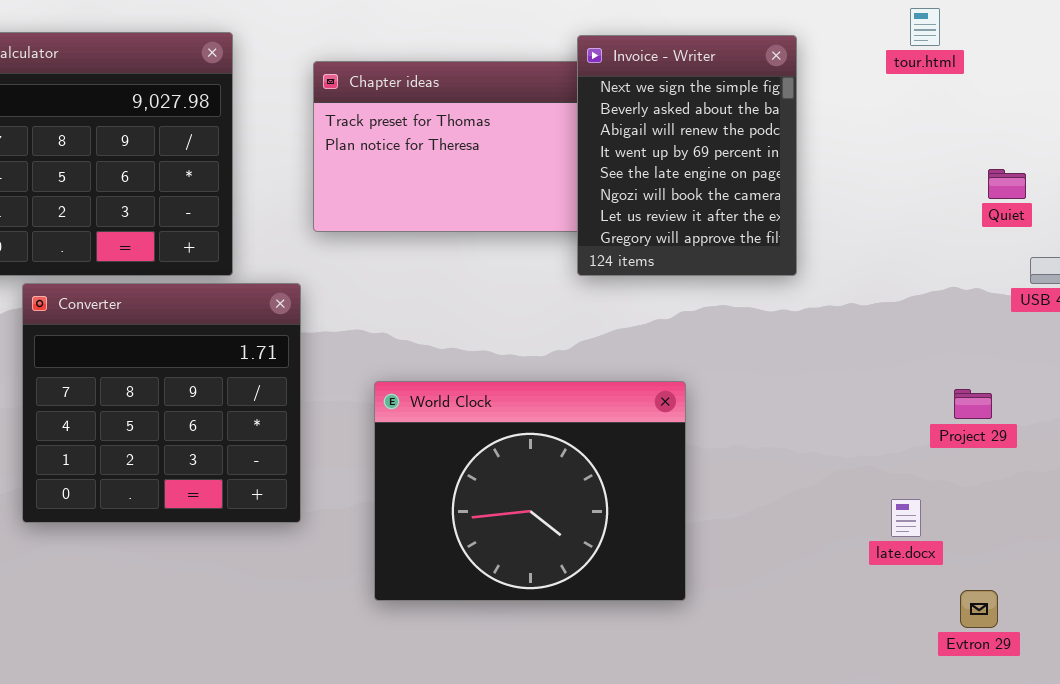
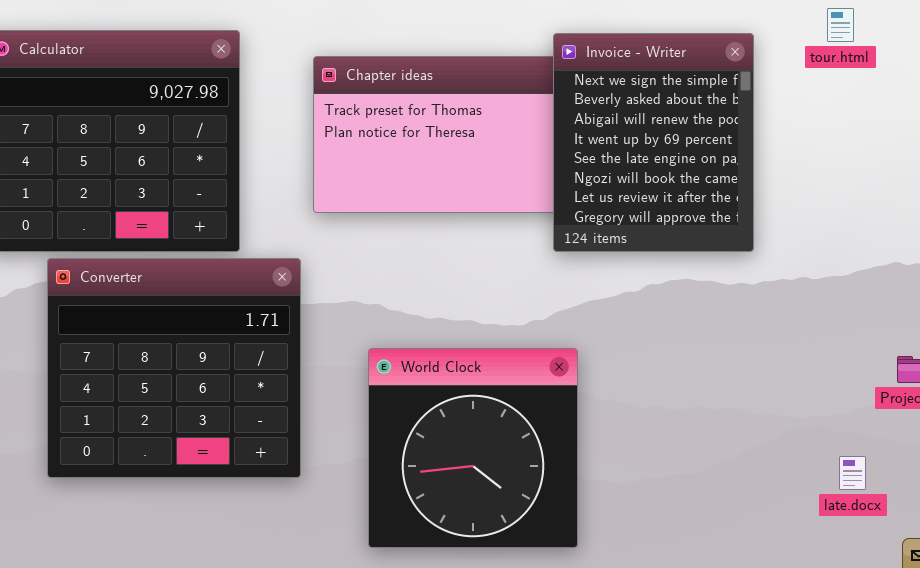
tour.html: [910,8,940,46] -> [827,8,854,42], moved
World Clock: [374,381,686,601] -> [368,348,578,548], resized

